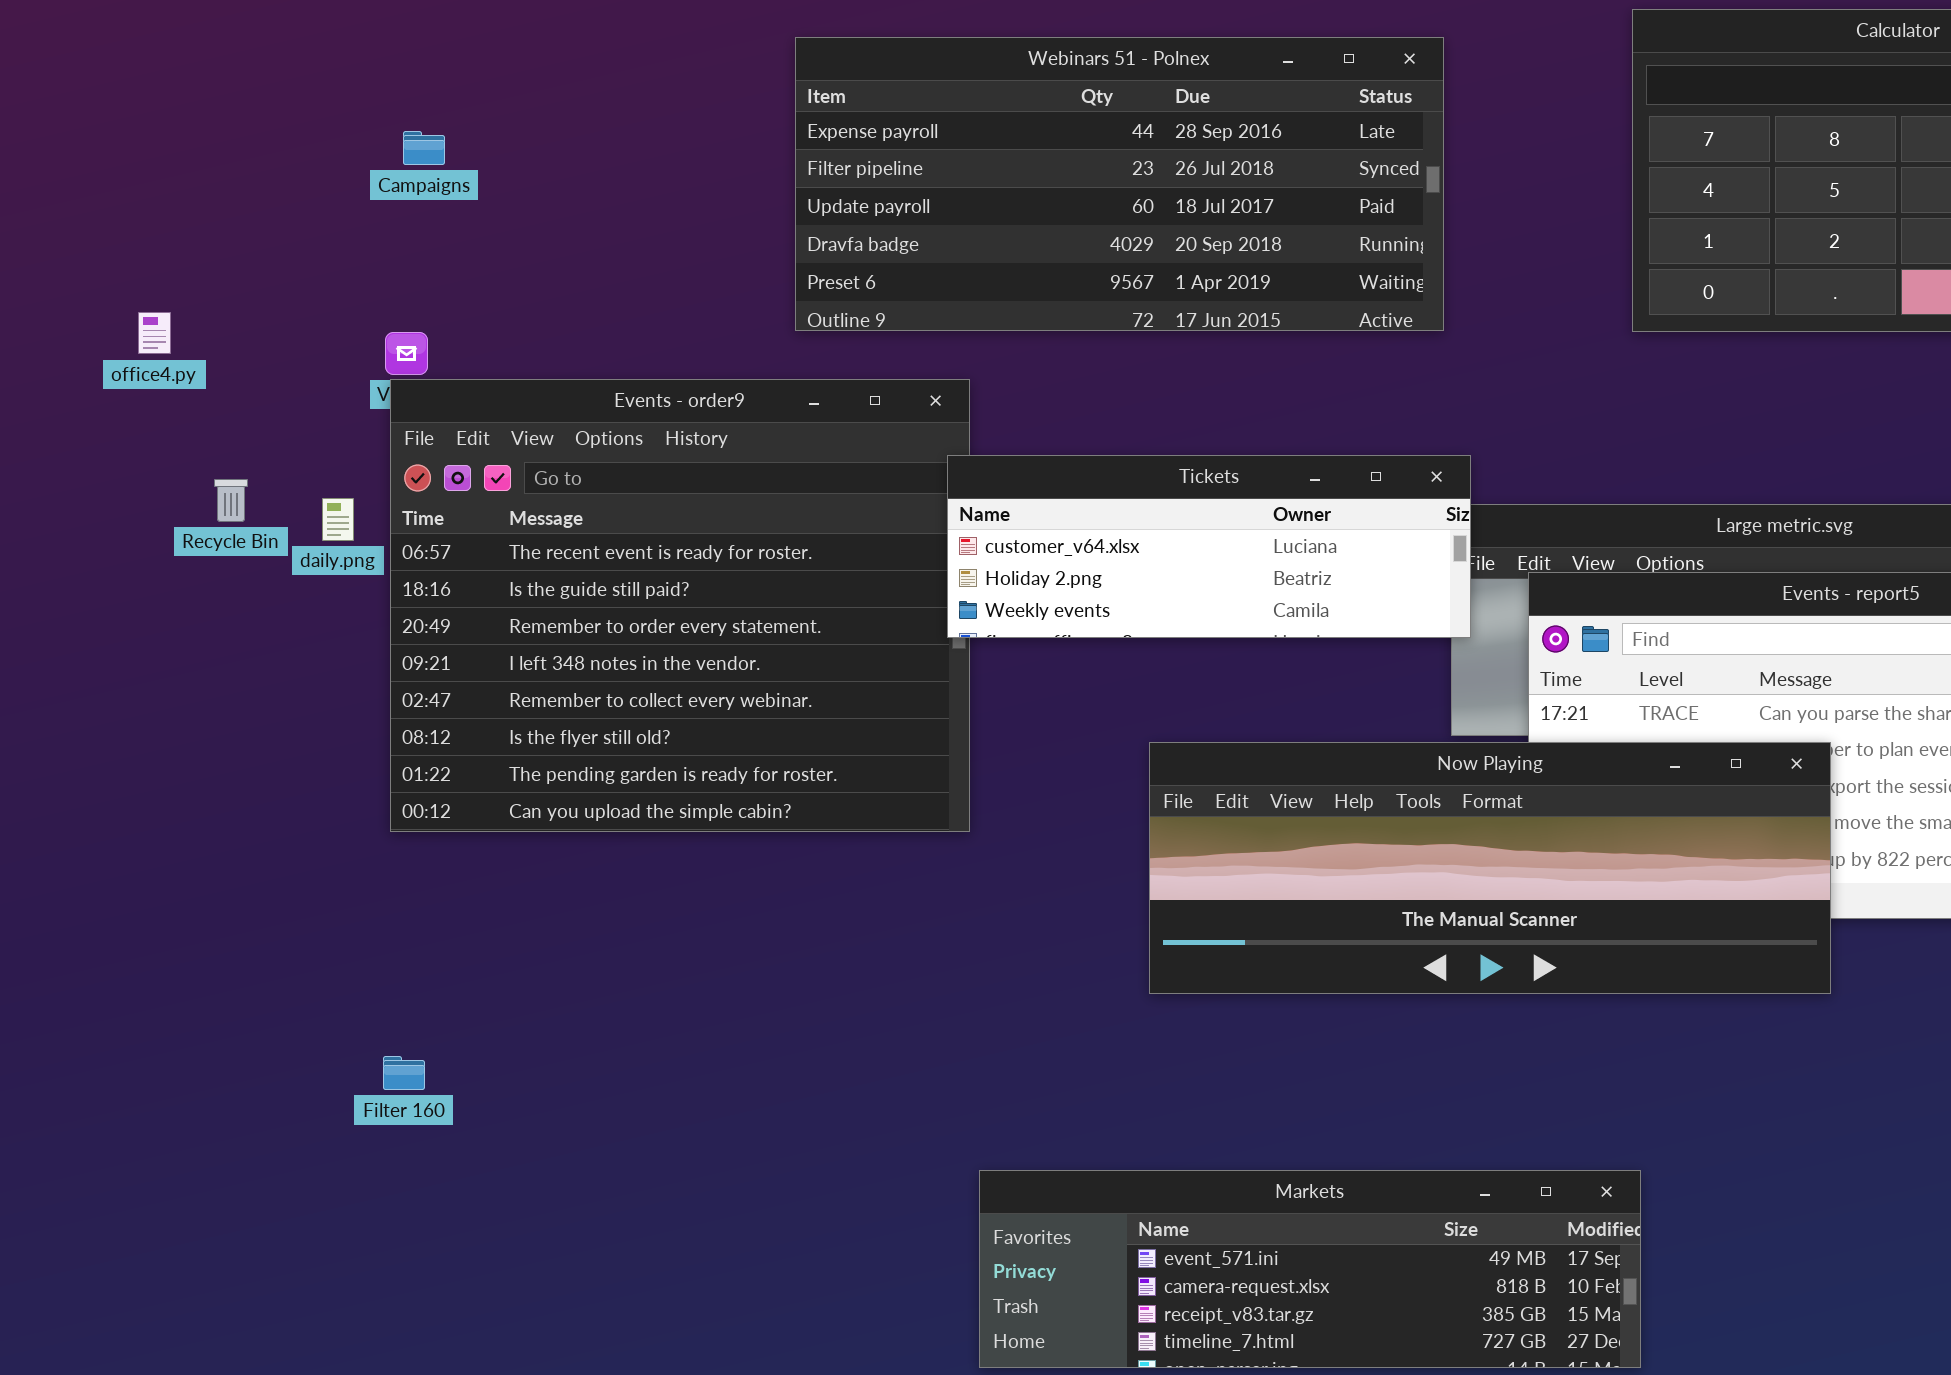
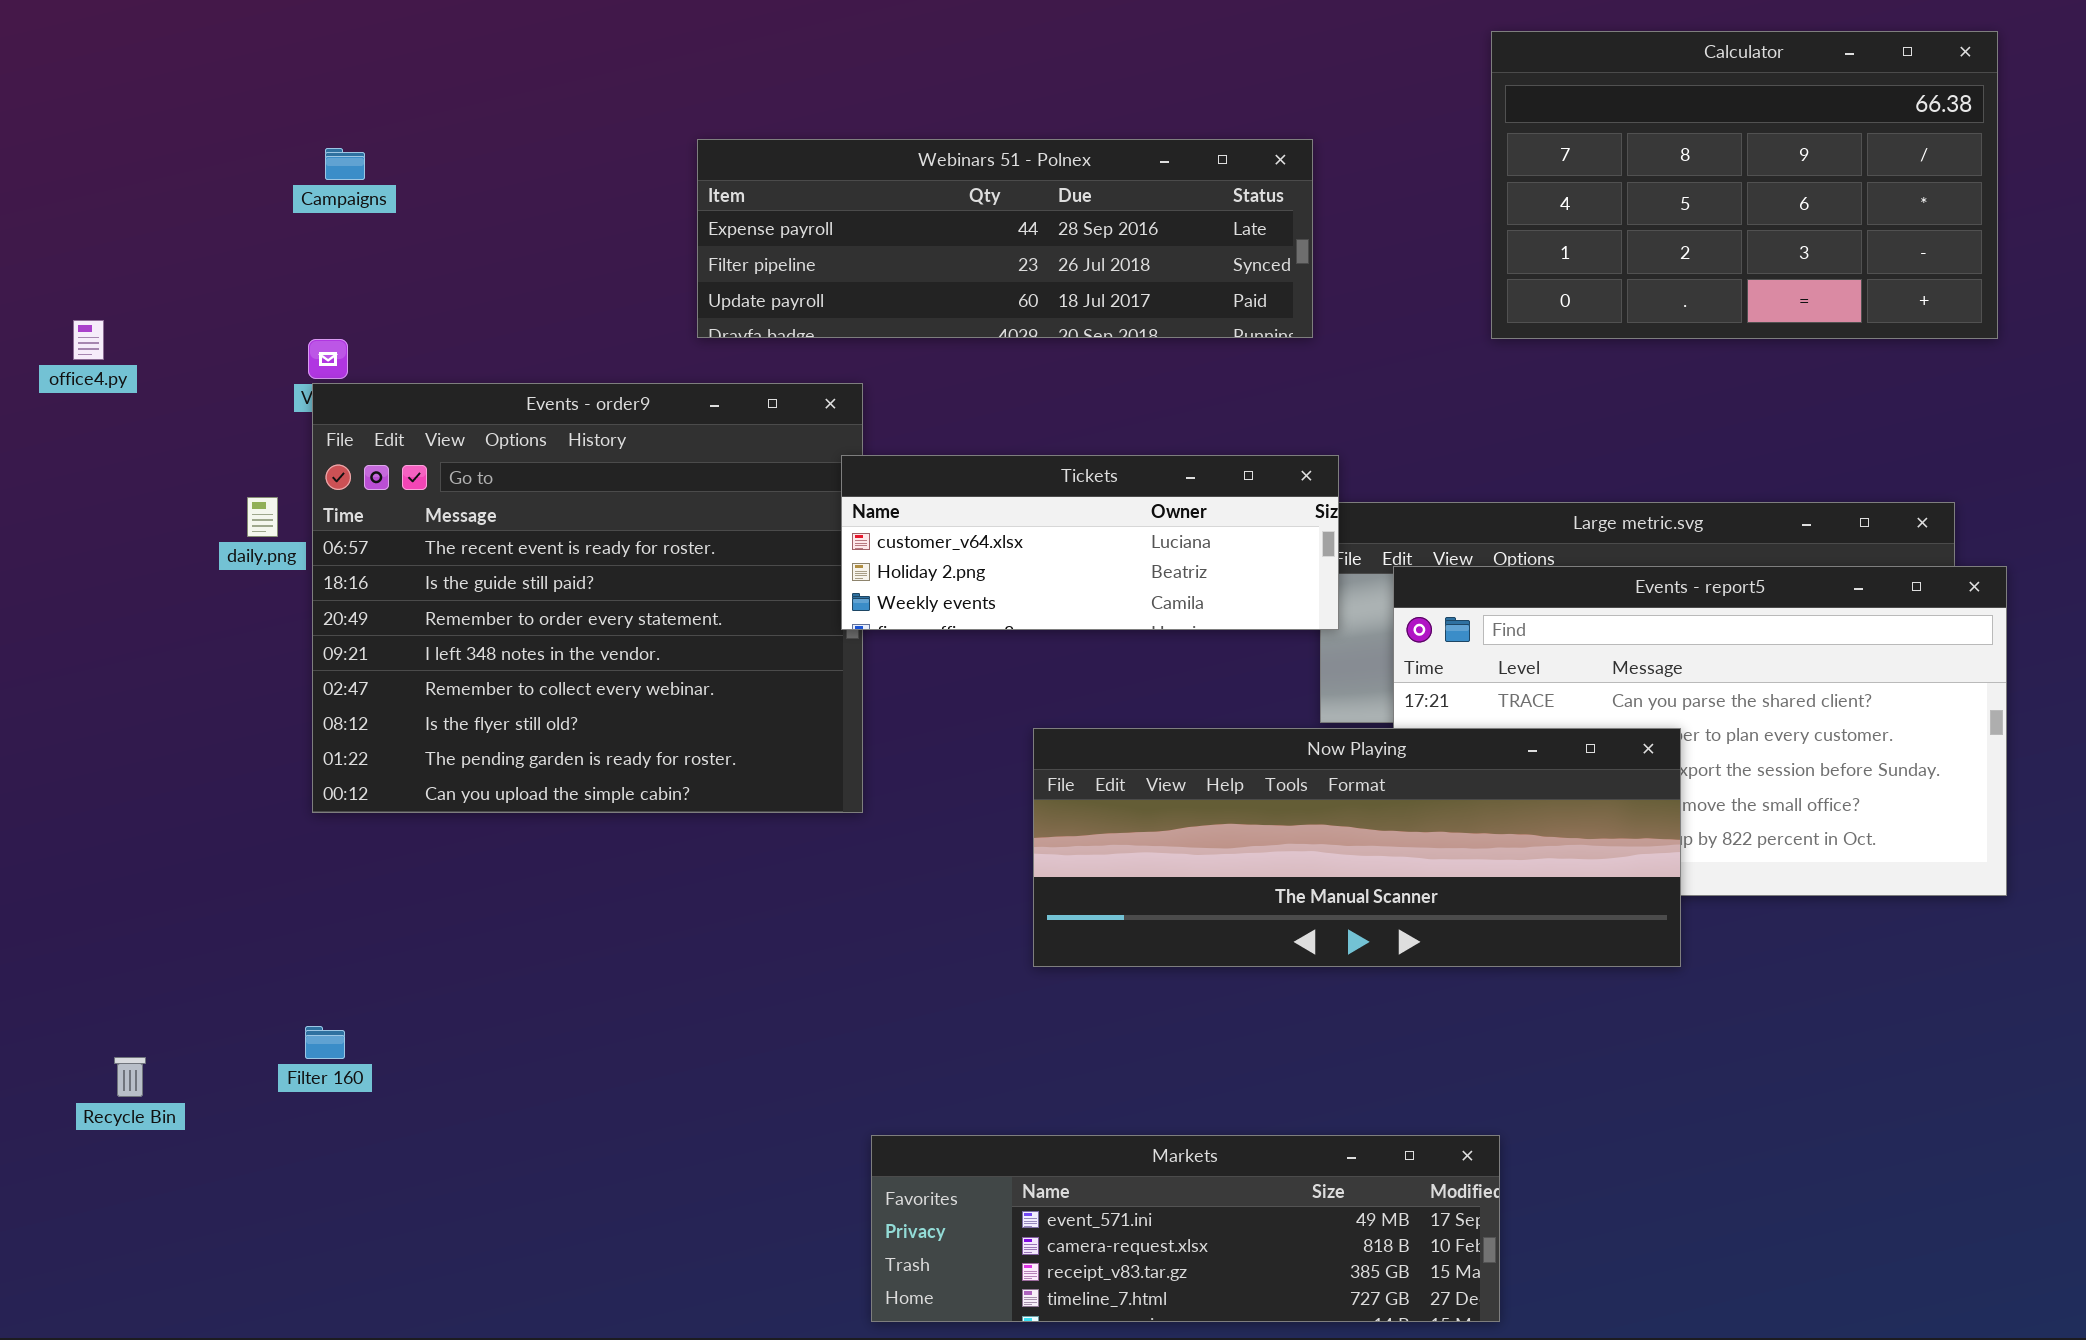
Webinars 51 - Polnex: [795,37,1444,331] -> [697,139,1313,338], resized
Recycle Bin: [214,479,248,522] -> [114,1057,146,1097], moved

